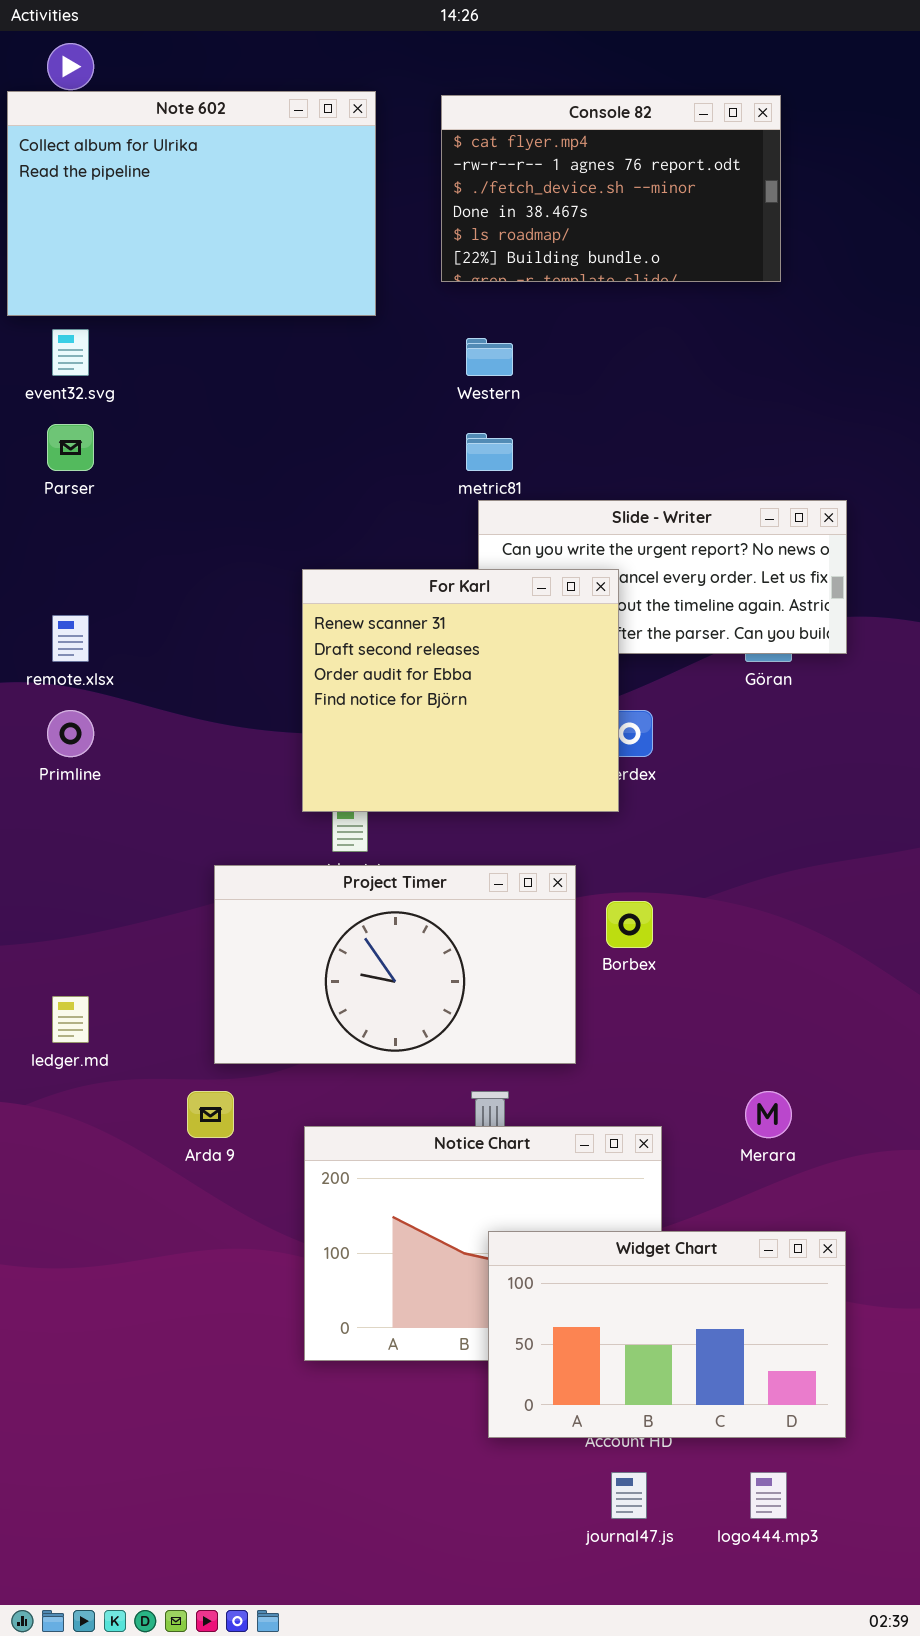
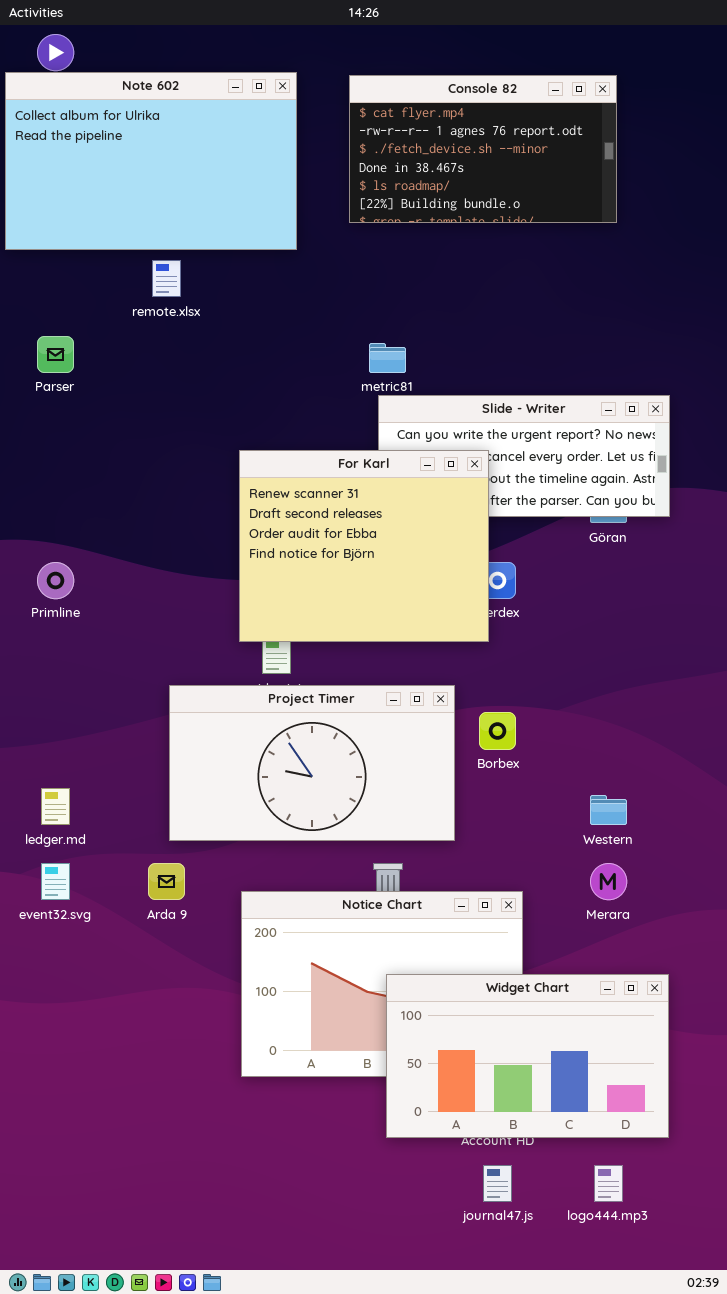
event32.svg: [52,329,89,376] -> [41,863,70,900], moved
Western: [466,338,513,376] -> [590,795,627,825], moved
remote.xlsx: [52,615,89,662] -> [152,260,181,297], moved

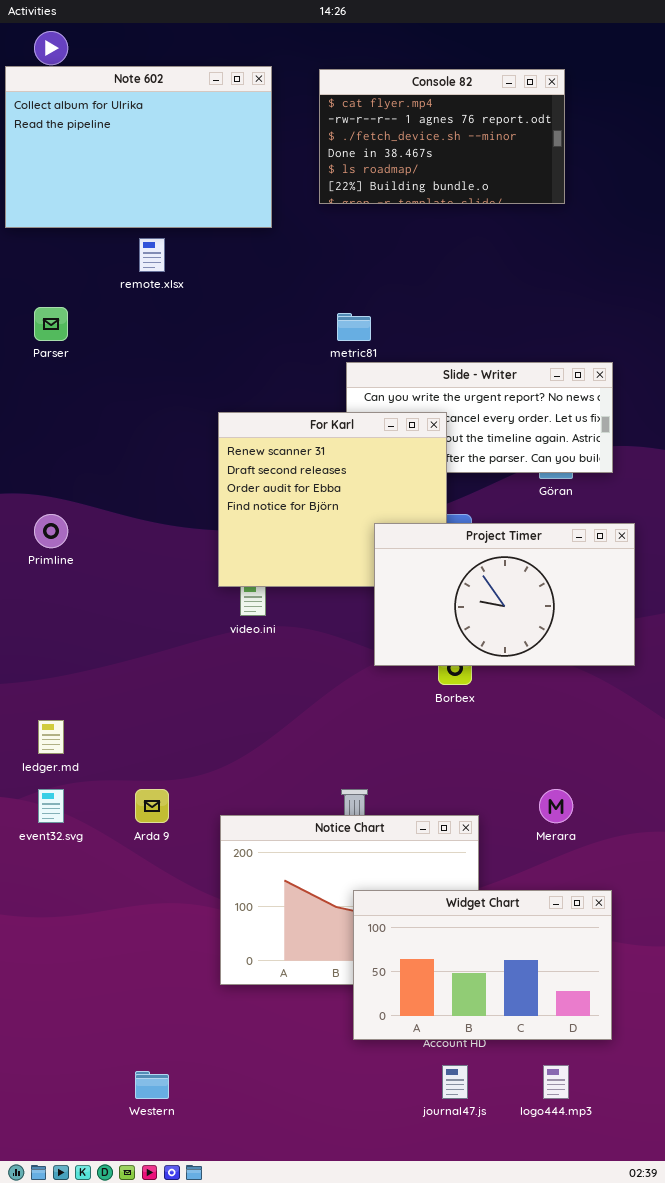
Project Timer: [169,685,455,841] -> [374,523,635,666], moved
Western: [590,795,627,825] -> [135,1071,169,1099], moved

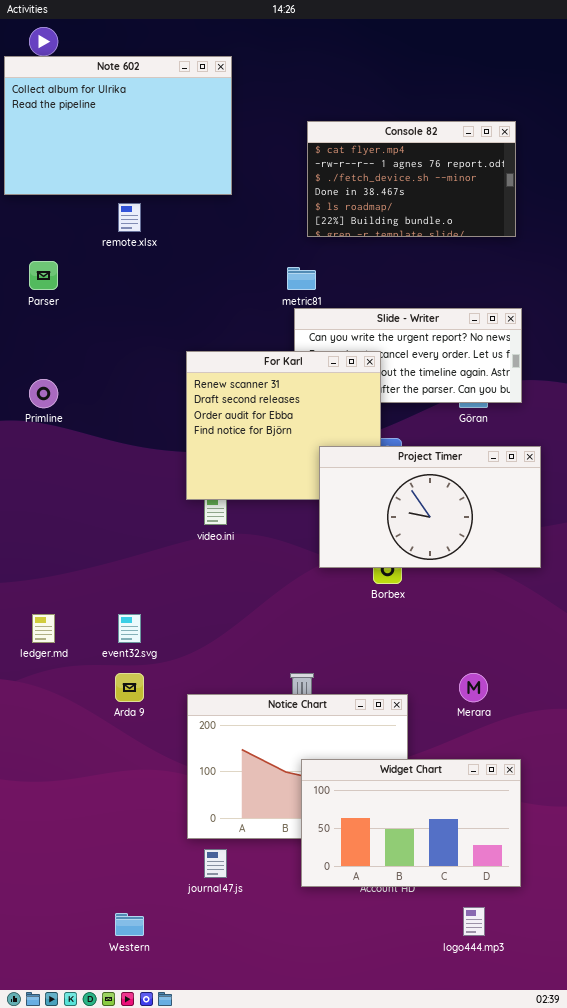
Console 82: [319,69,565,204] -> [307,121,516,237], moved
Primline: [34,514,68,548] -> [29,379,58,408], moved
event32.svg: [38,789,64,823] -> [118,614,141,643], moved
journal47.js: [442,1065,468,1099] -> [204,849,227,878], moved

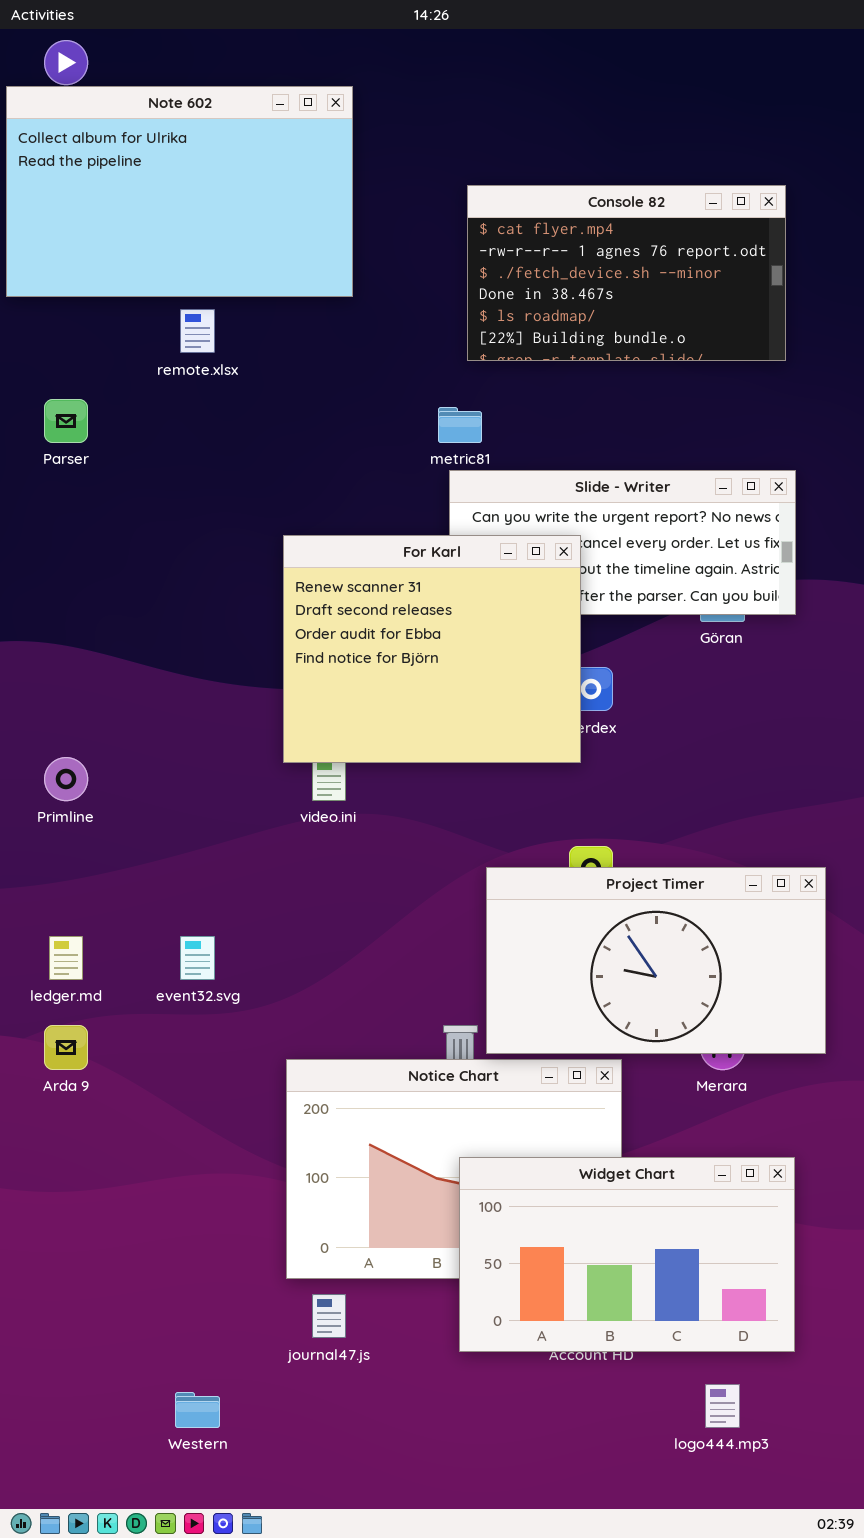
Primline: [29,379,58,408] -> [44,757,88,801], moved
Project Timer: [319,446,541,568] -> [486,867,826,1054], moved
Arda 9: [115,673,144,702] -> [44,1025,88,1070], moved

